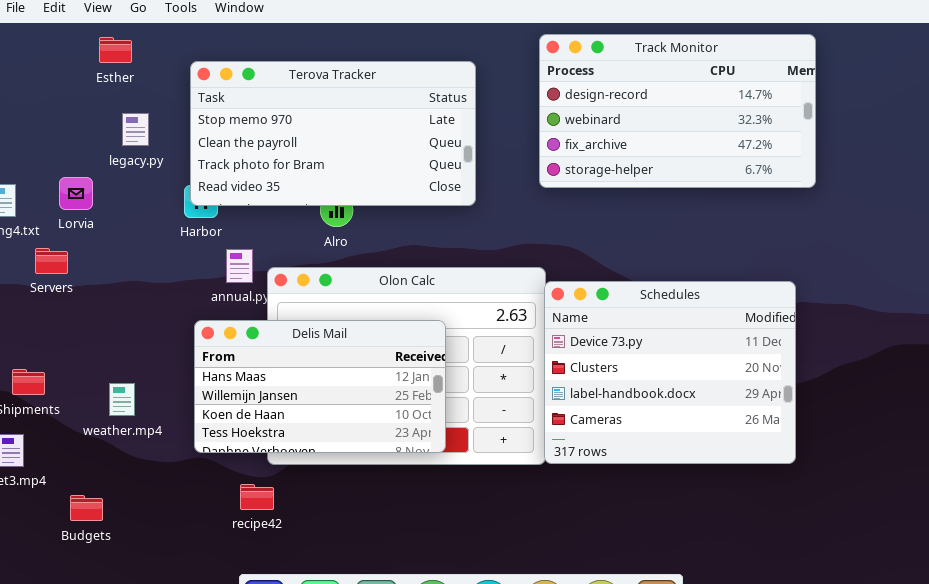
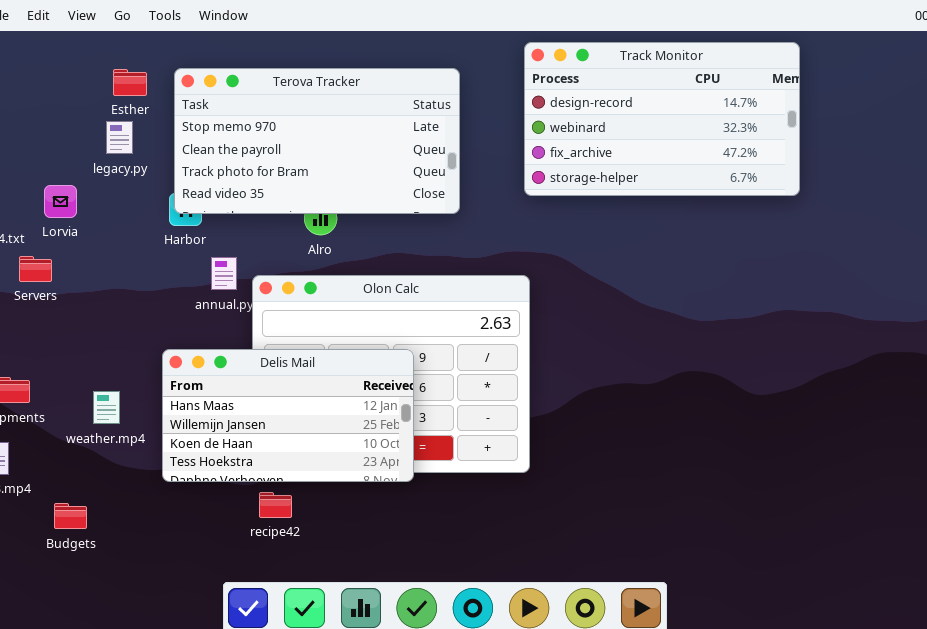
Esther: [99,37,132,63] -> [113,69,147,96], moved
Schedules: [544,281,796,464] -> none, closed
Delis Mail: [194,320,446,453] -> [162,349,414,482], moved
recipe42: [240,484,274,510] -> [259,492,292,518], moved

